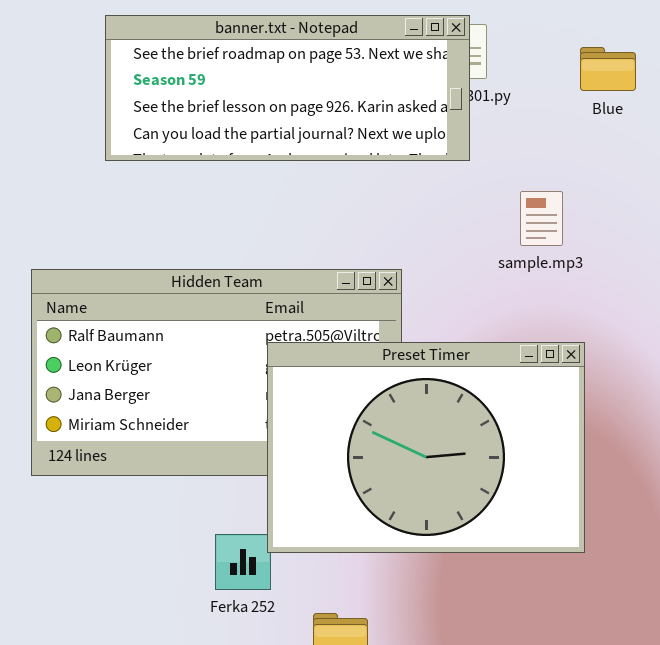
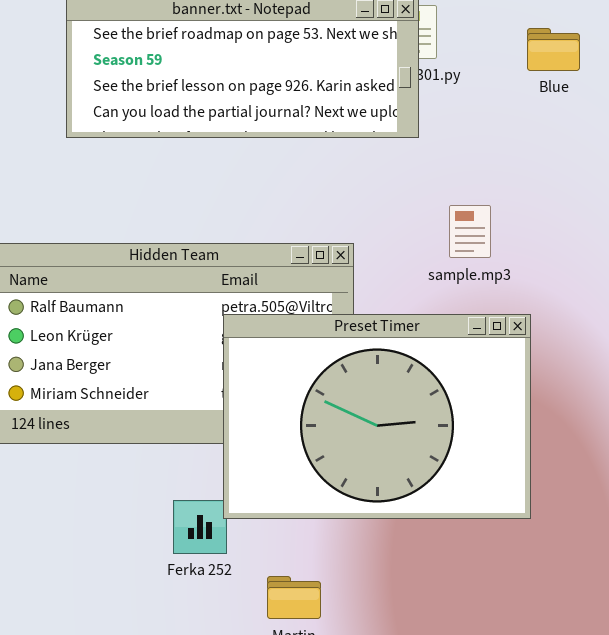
sample.mp3: [520,191,563,246] -> [449,205,491,258], moved

